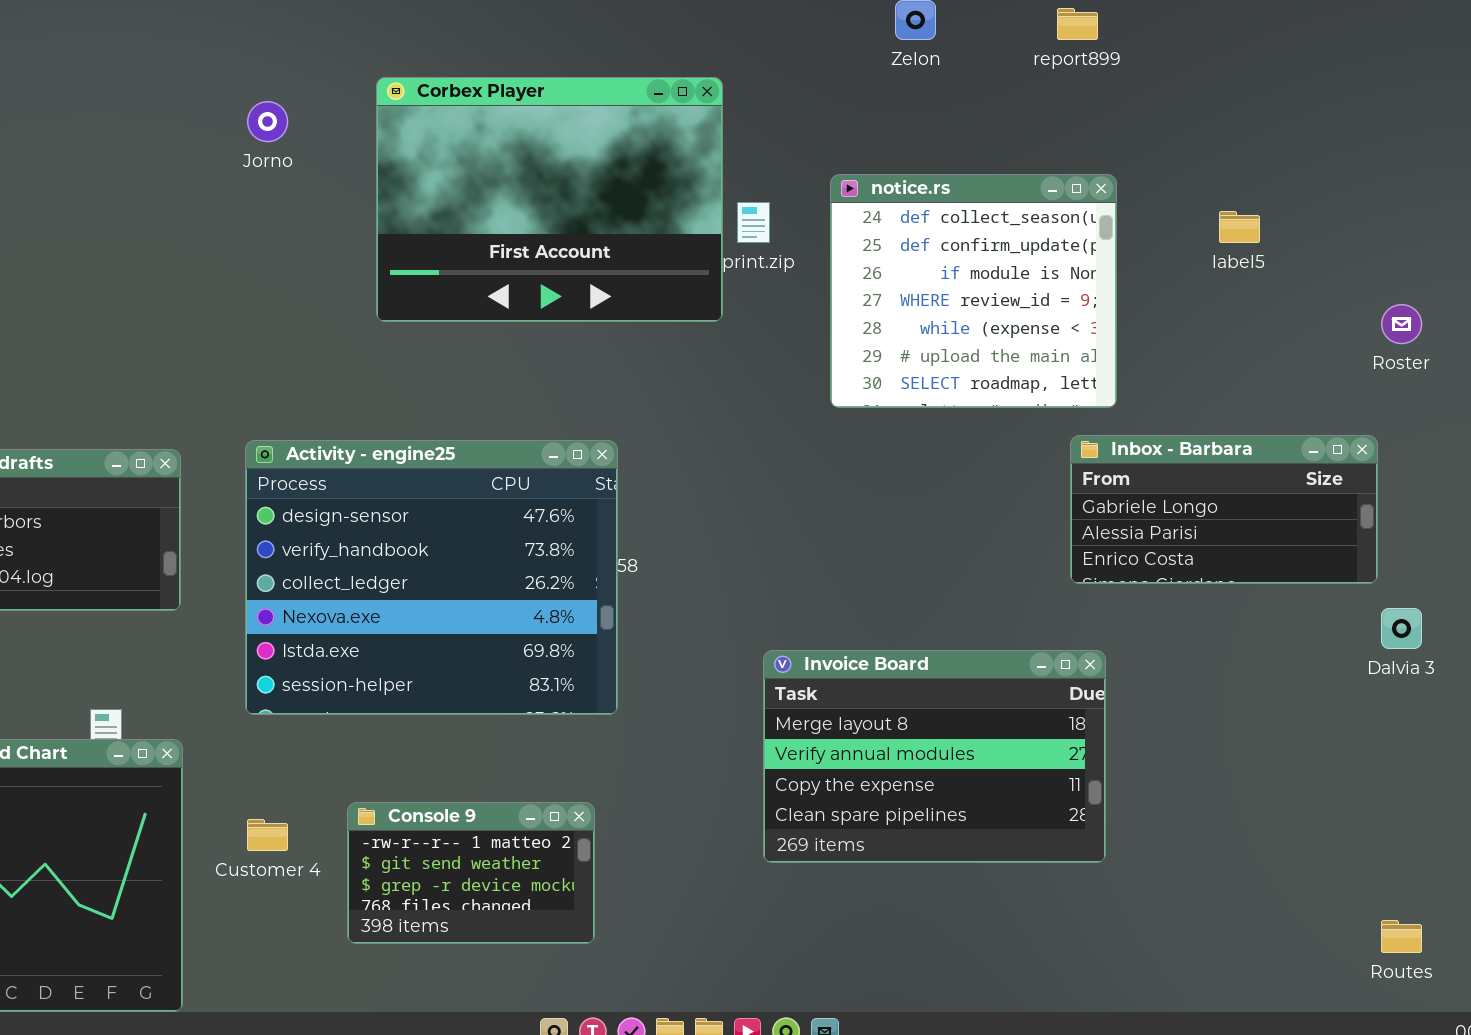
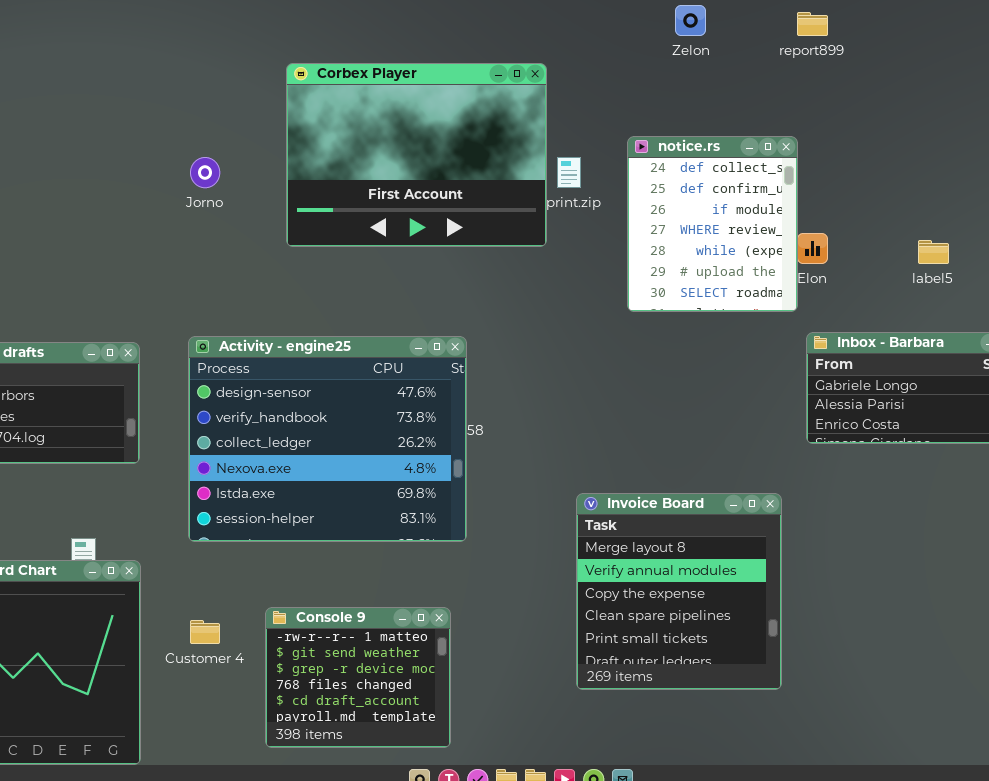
Jorno: [247,101,288,142] -> [190,157,220,188], moved
notice.rs: [830,174,1117,408] -> [627,136,798,312], resized
label5: [1219,211,1260,243] -> [918,240,949,264], moved
Invoice Board: [763,650,1106,863] -> [576,493,782,690], resized
Console 9: [347,802,595,944] -> [265,607,451,748], resized

